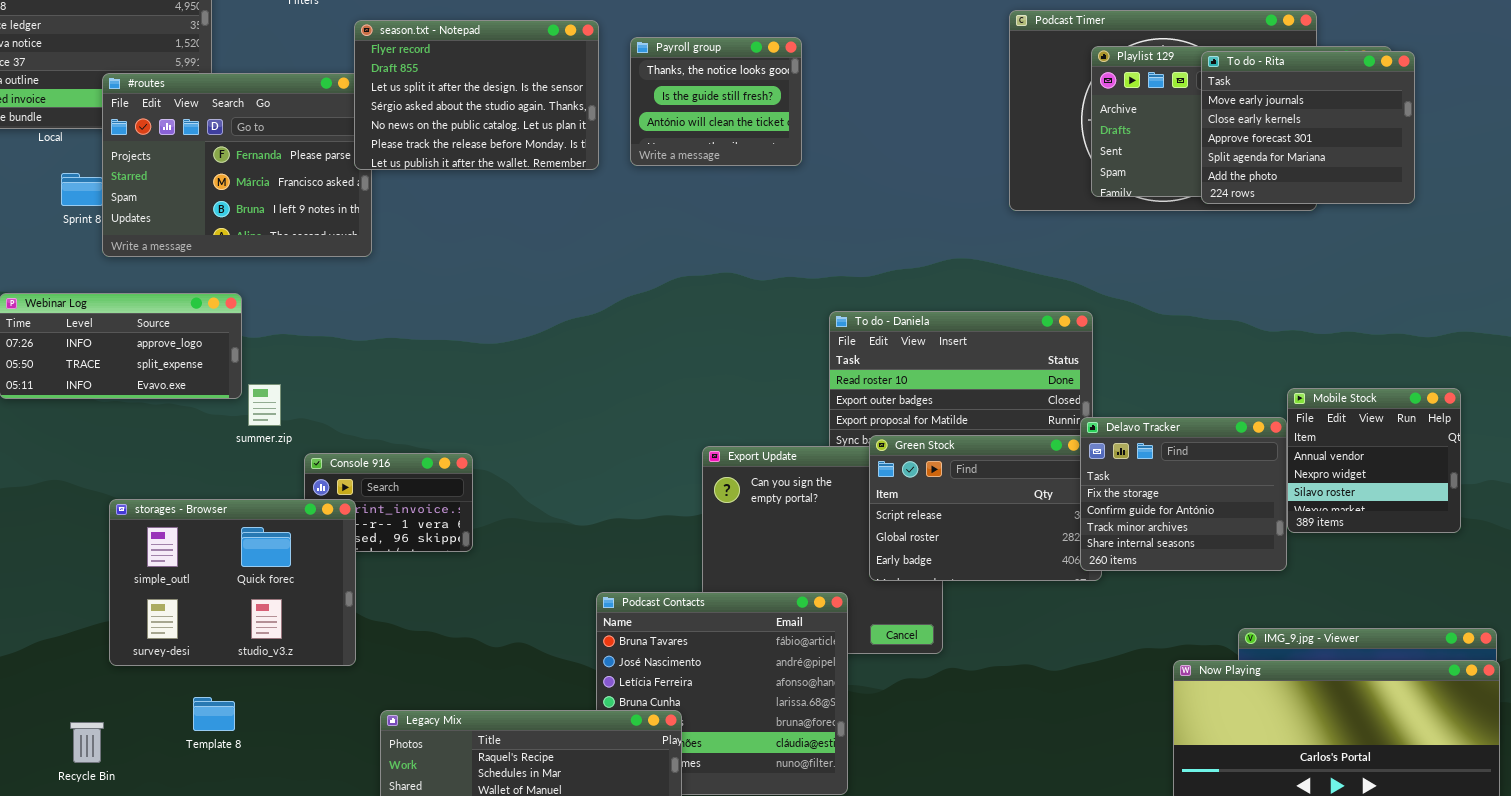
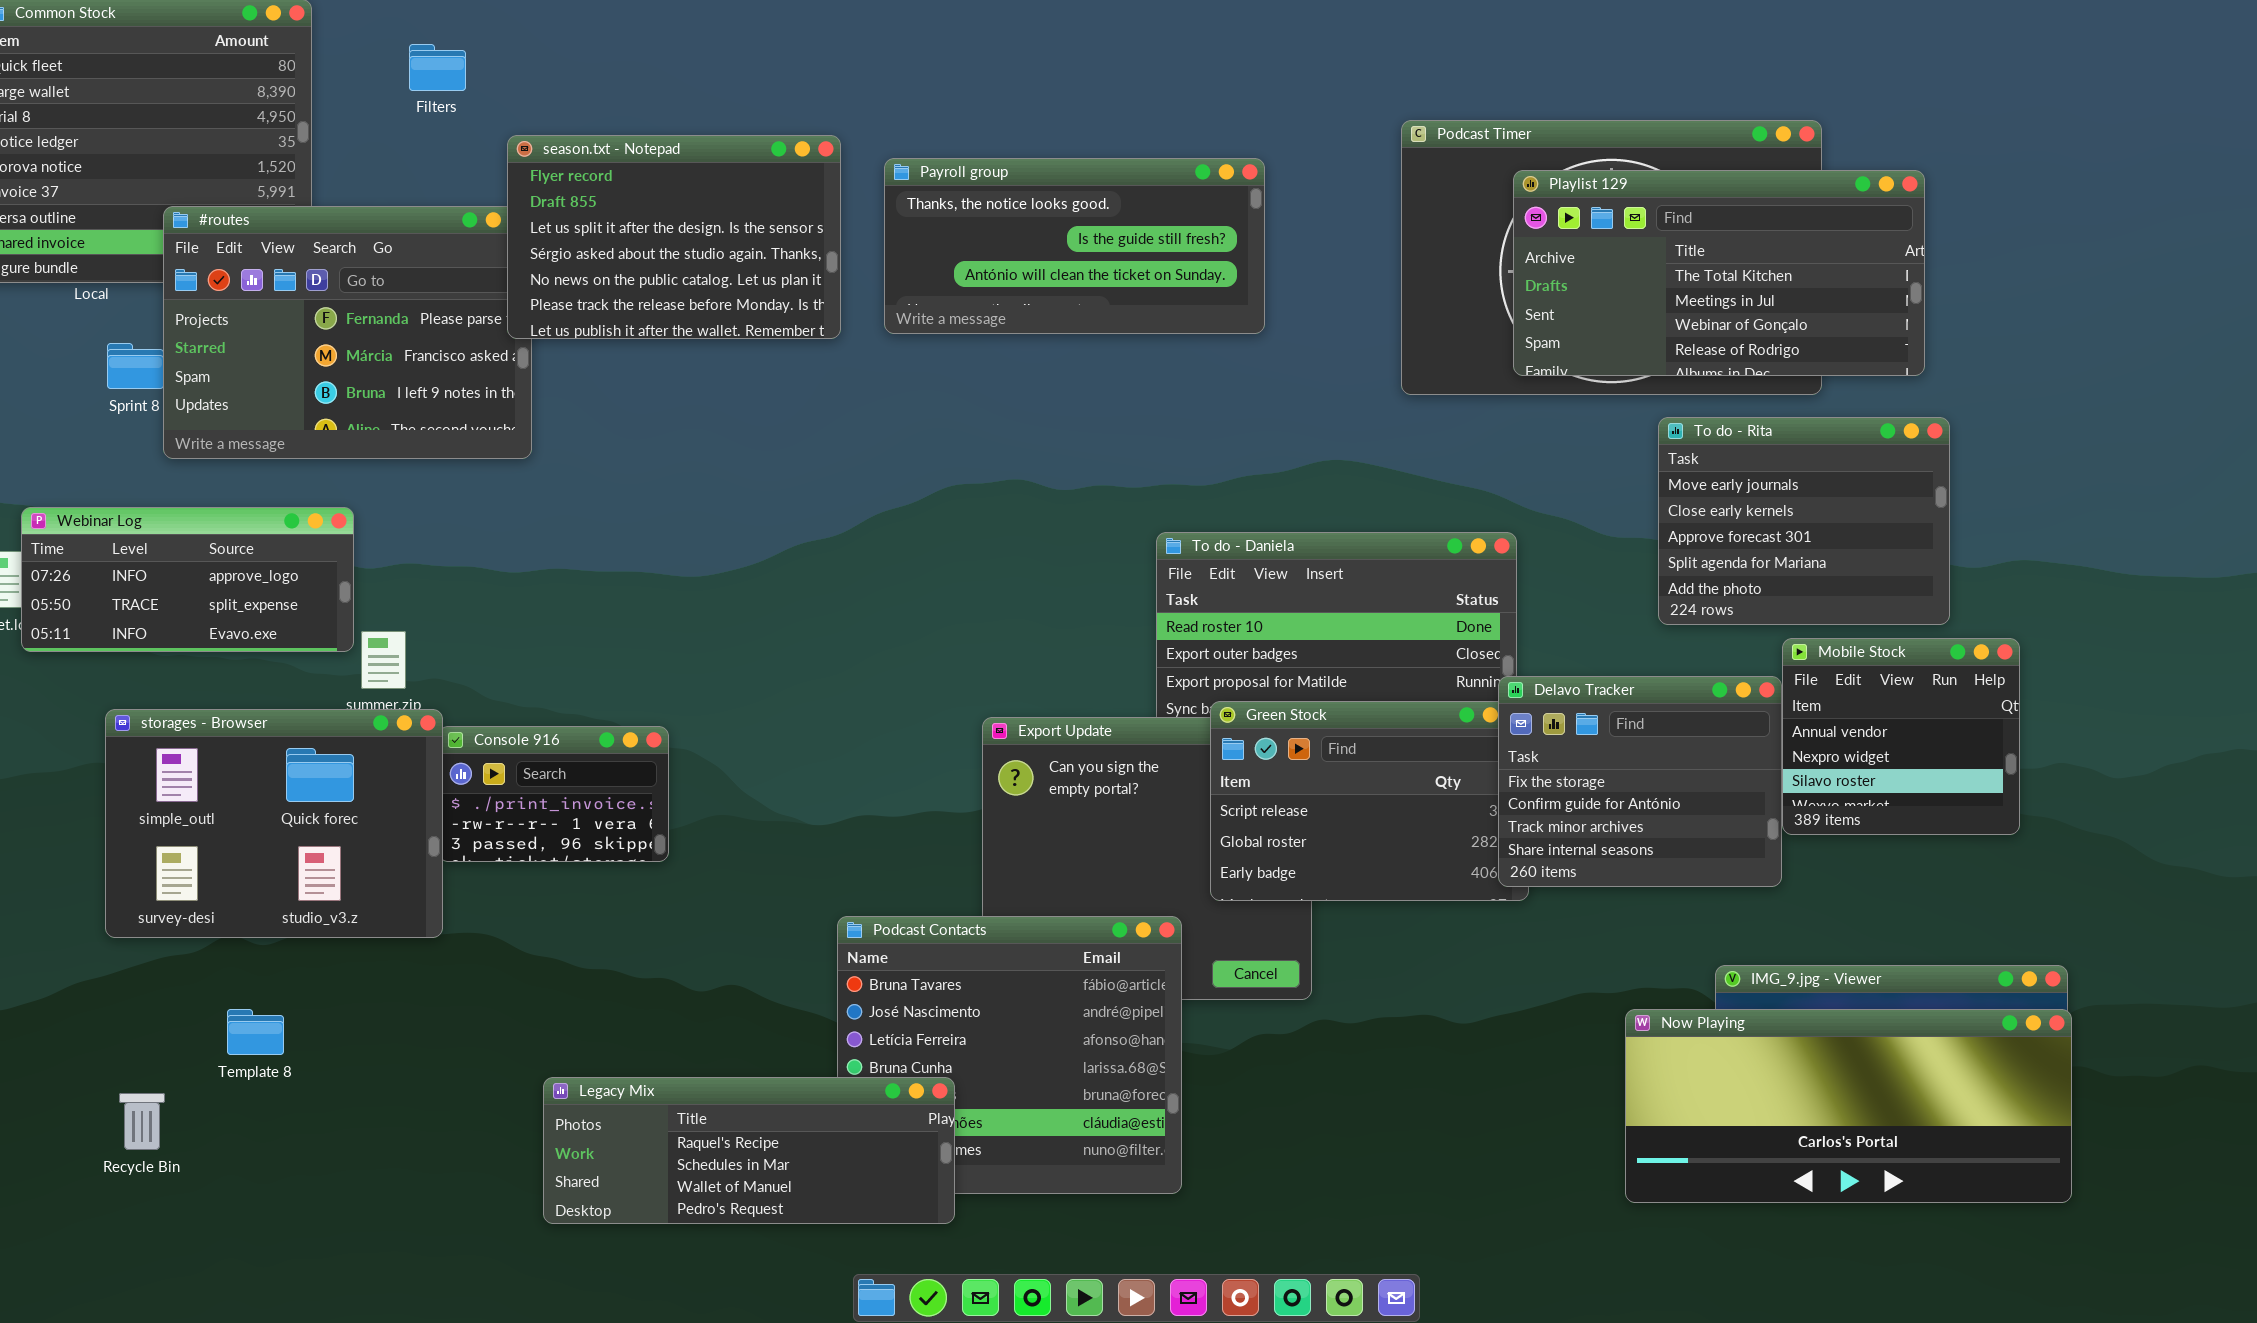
Payroll group: [630,37,802,166] -> [884,158,1265,334], resized
To do - Rita: [1201,51,1415,204] -> [1658,417,1950,625], moved
storages - Browser: [109,499,356,666] -> [105,709,443,938], moved
Template 8: [193,697,235,731] -> [227,1009,284,1055], moved

